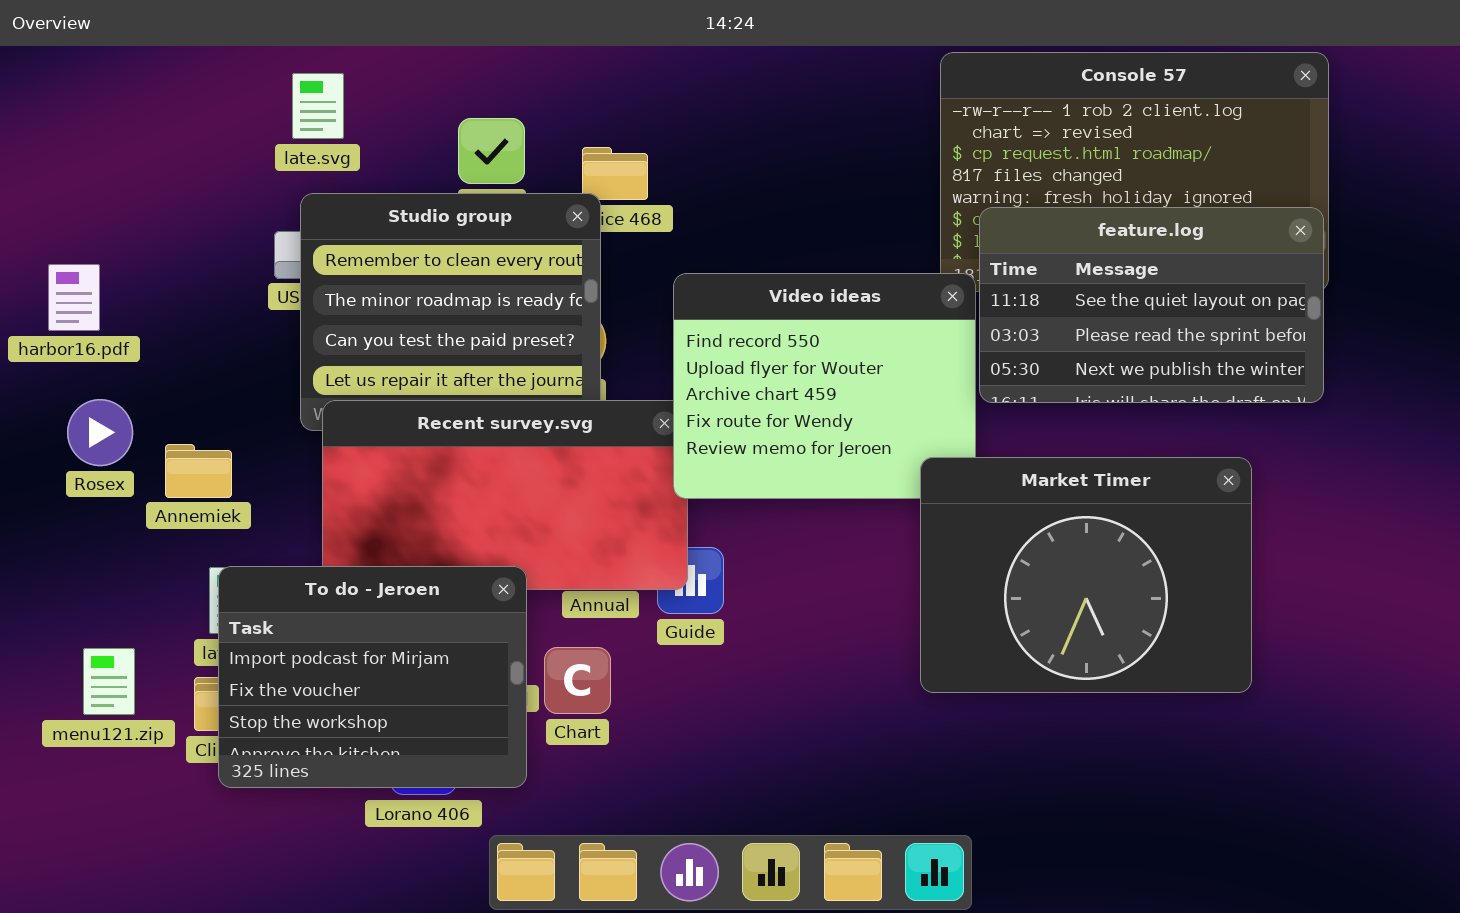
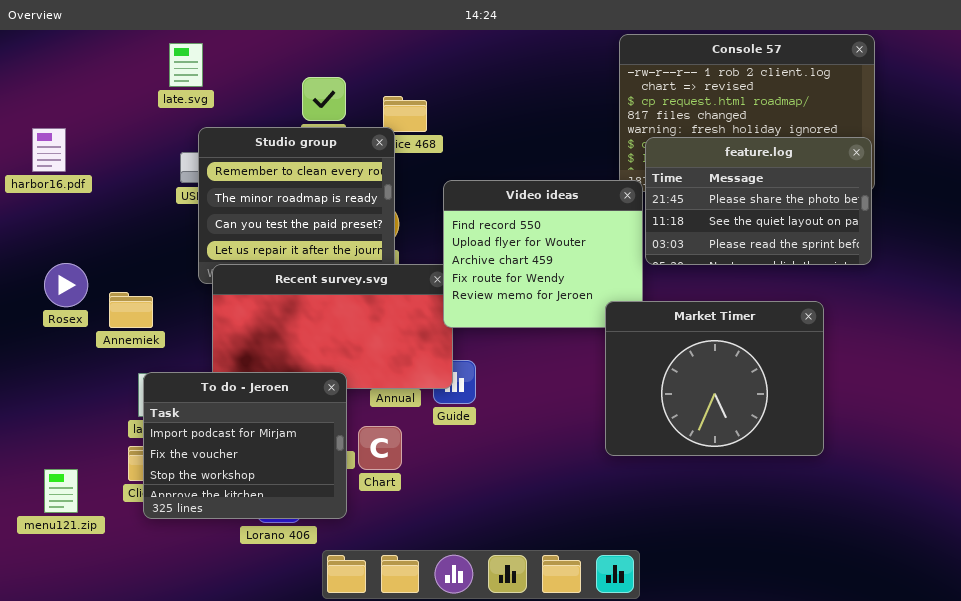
late.svg: [292,73,344,139] -> [169,43,203,87], moved
feature.log: [979,207,1324,403] -> [645,137,872,265], scrolled up 1 row
harbor16.pdf: [48,264,100,331] -> [32,128,66,172], moved
menu121.zip: [83,648,135,715] -> [44,469,78,513], moved

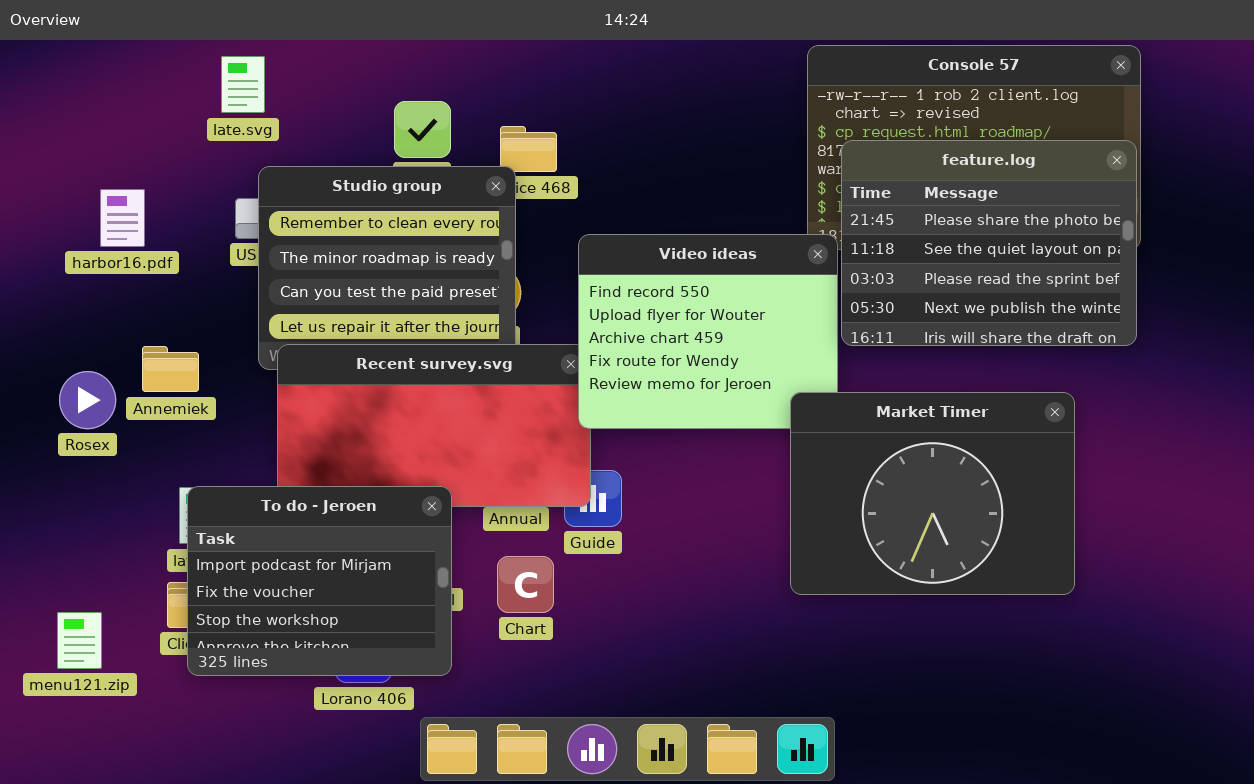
harbor16.pdf: [32,128,66,172] -> [100,189,145,247], moved
feature.log: [645,137,872,265] -> [841,140,1137,346], resized
Rosex: [44,263,88,307] -> [59,371,116,429], moved
Annemiek: [109,292,153,328] -> [142,346,199,392], moved
Chart: [358,426,402,470] -> [497,556,554,613], moved

